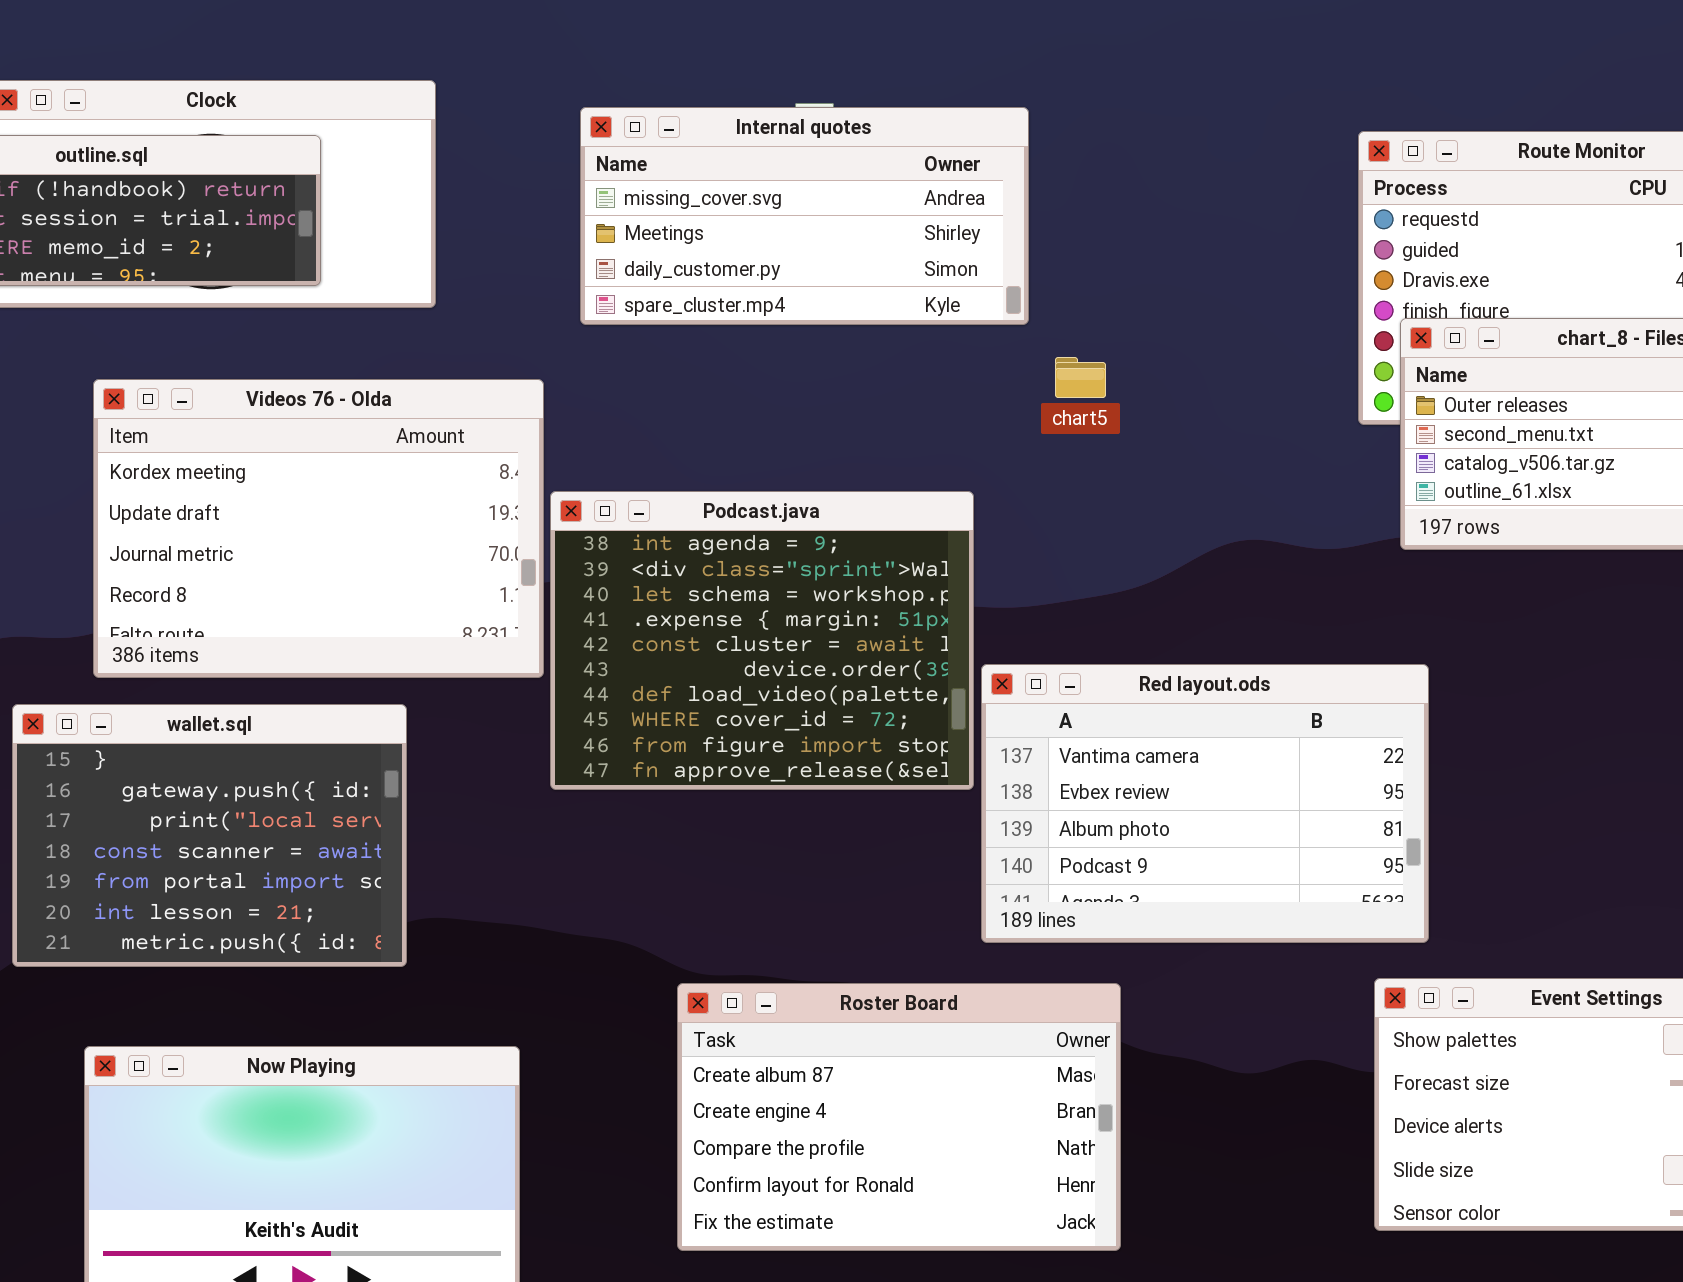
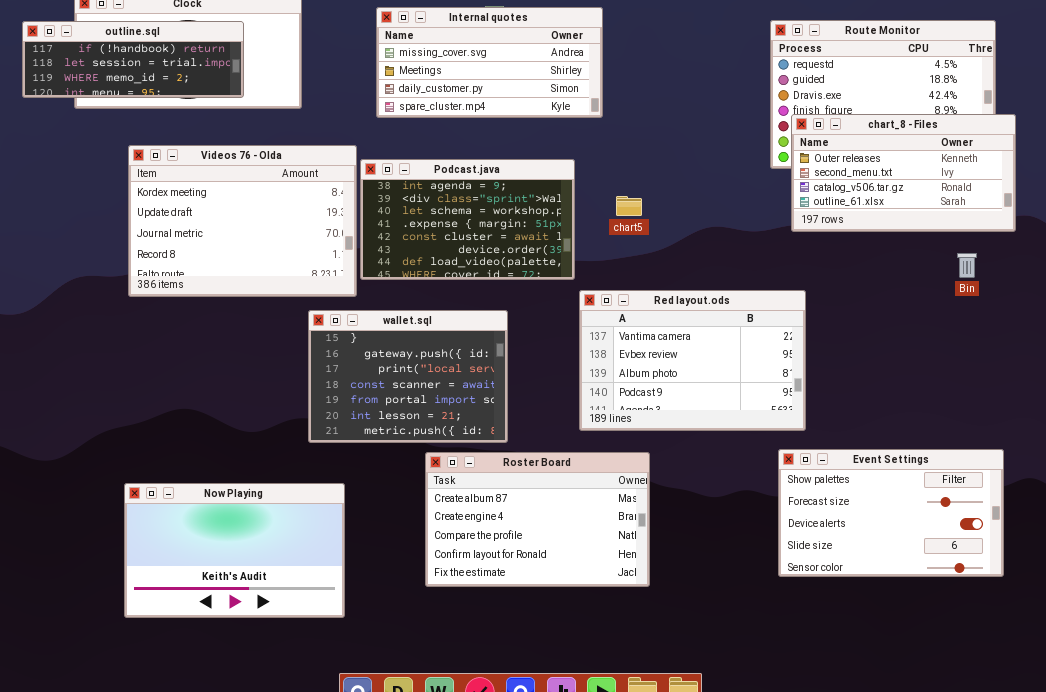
chart5: [1055,357,1106,398] -> [616,196,642,216], moved
Podcast.java: [550,491,974,790] -> [360,159,575,280], moved, resized
wallet.sql: [12,704,407,967] -> [308,310,508,443], moved

